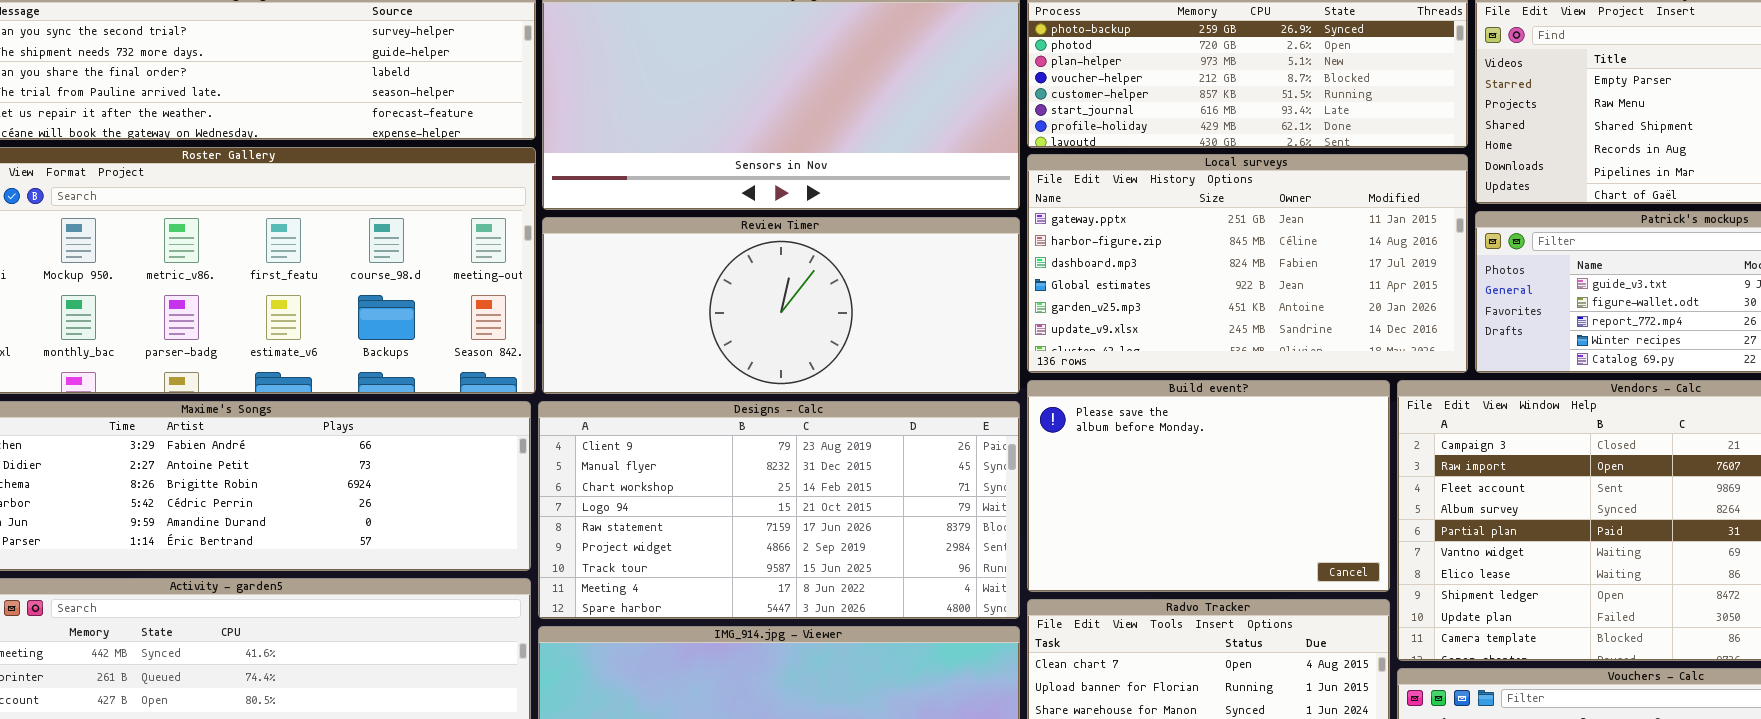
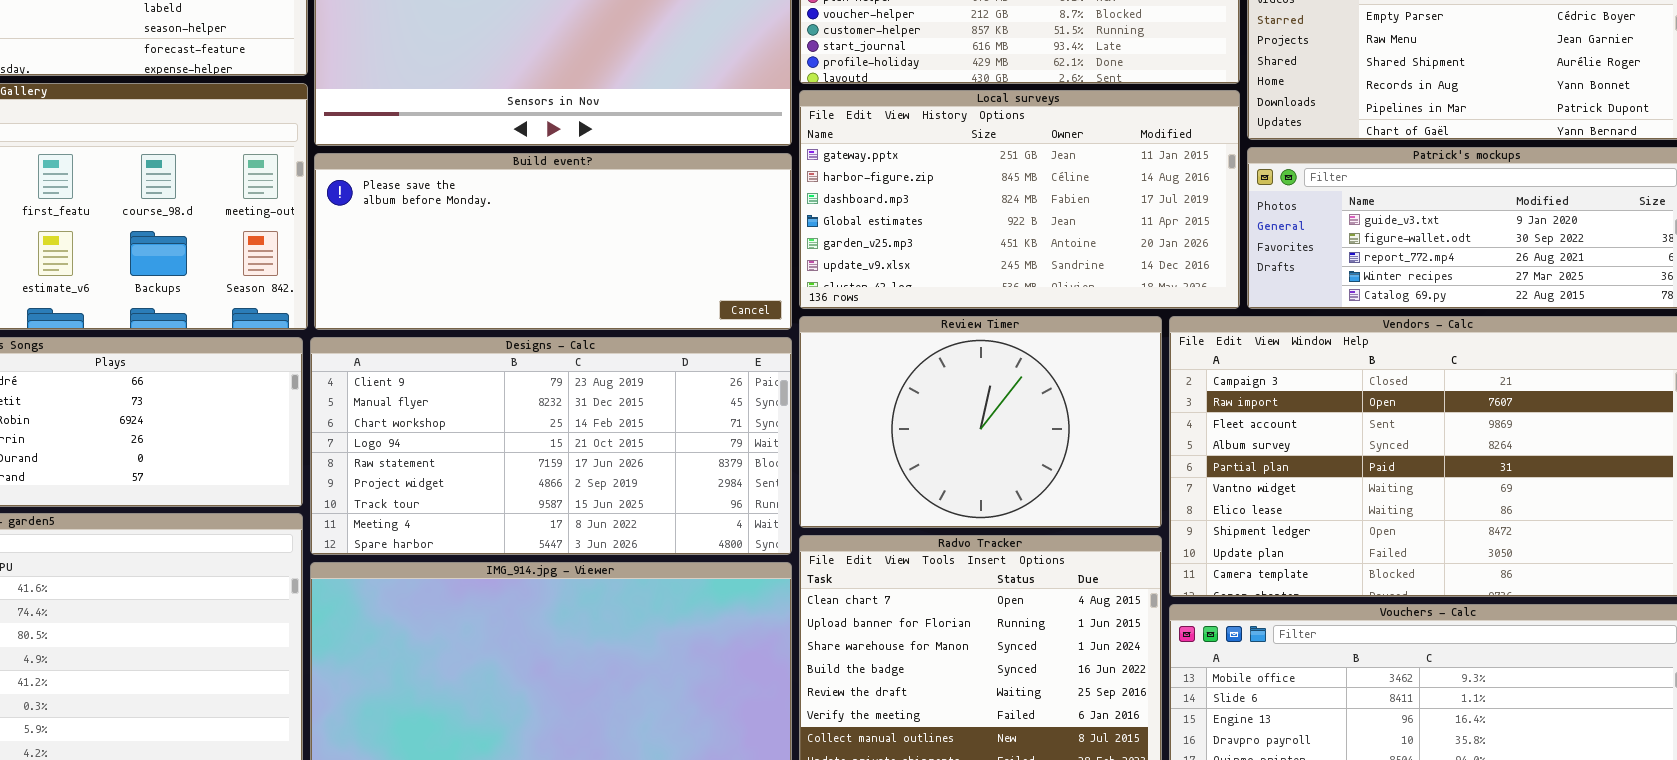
Review Timer: [542,217,1020,394] -> [799,316,1162,528], moved, resized
Build event?: [1027,380,1390,592] -> [314,153,792,330], moved, resized

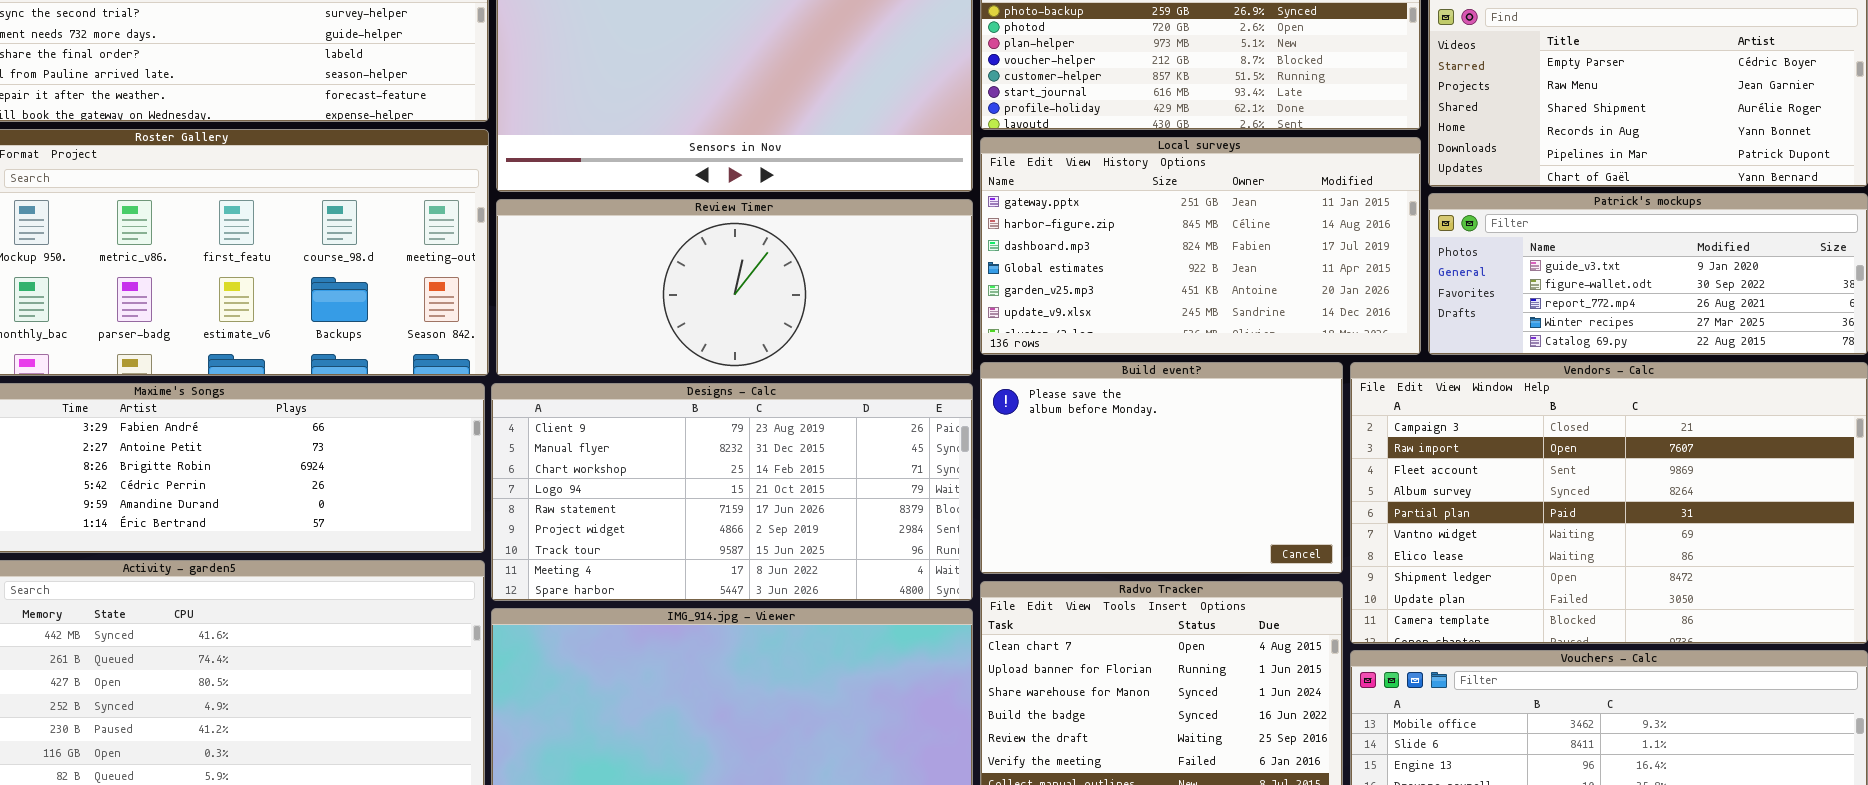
Build event?: [314,153,792,330] -> [980,362,1343,574], moved, resized
Review Timer: [799,316,1162,528] -> [496,199,973,376], moved, resized

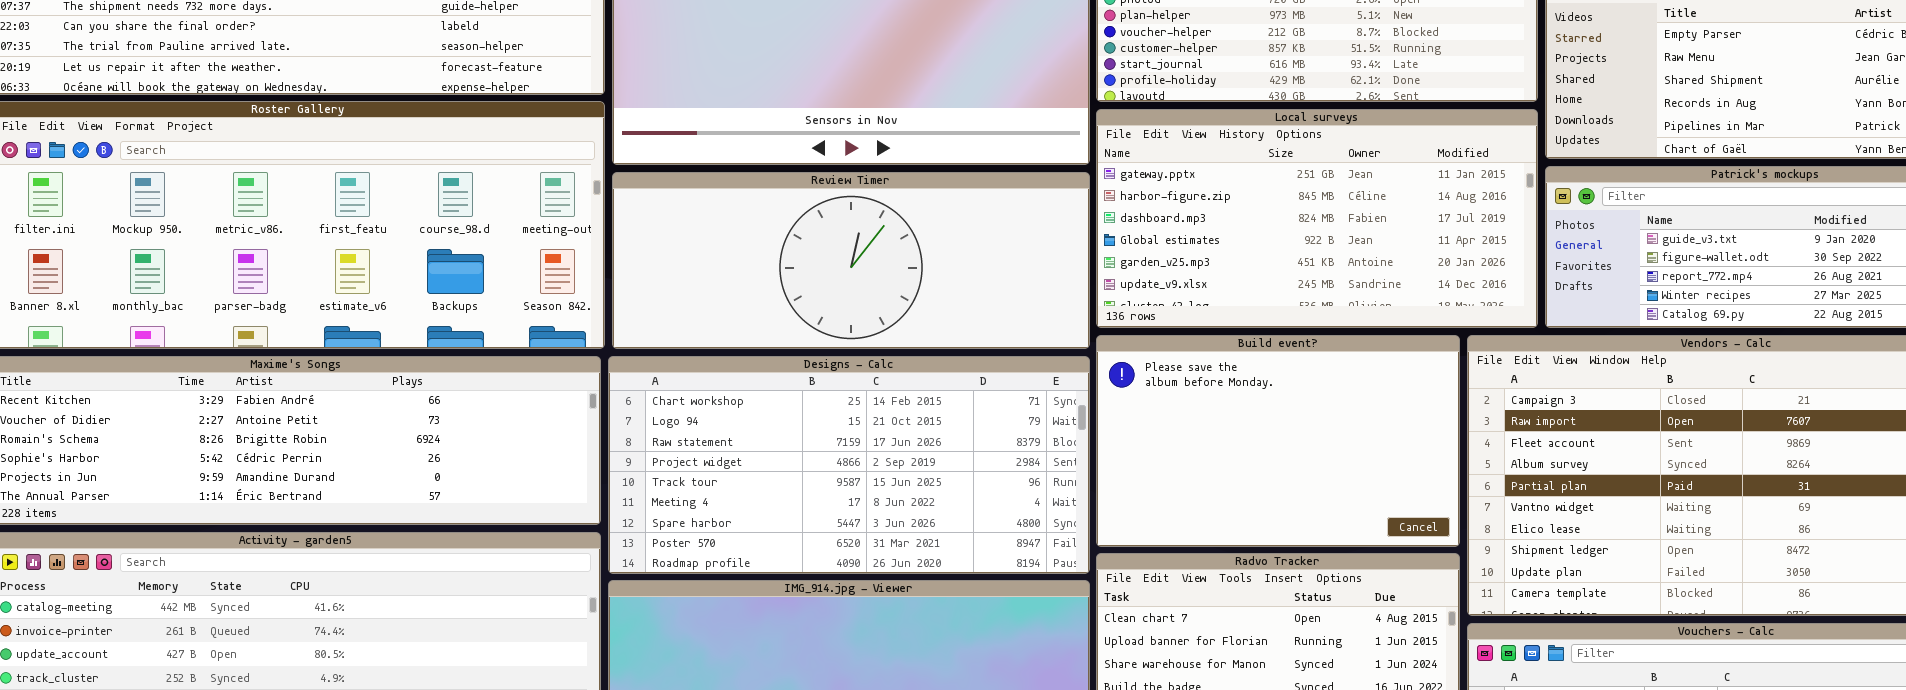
Designs - Calc: [491,383,973,601] -> [608,356,1090,574], scrolled down 2 rows

